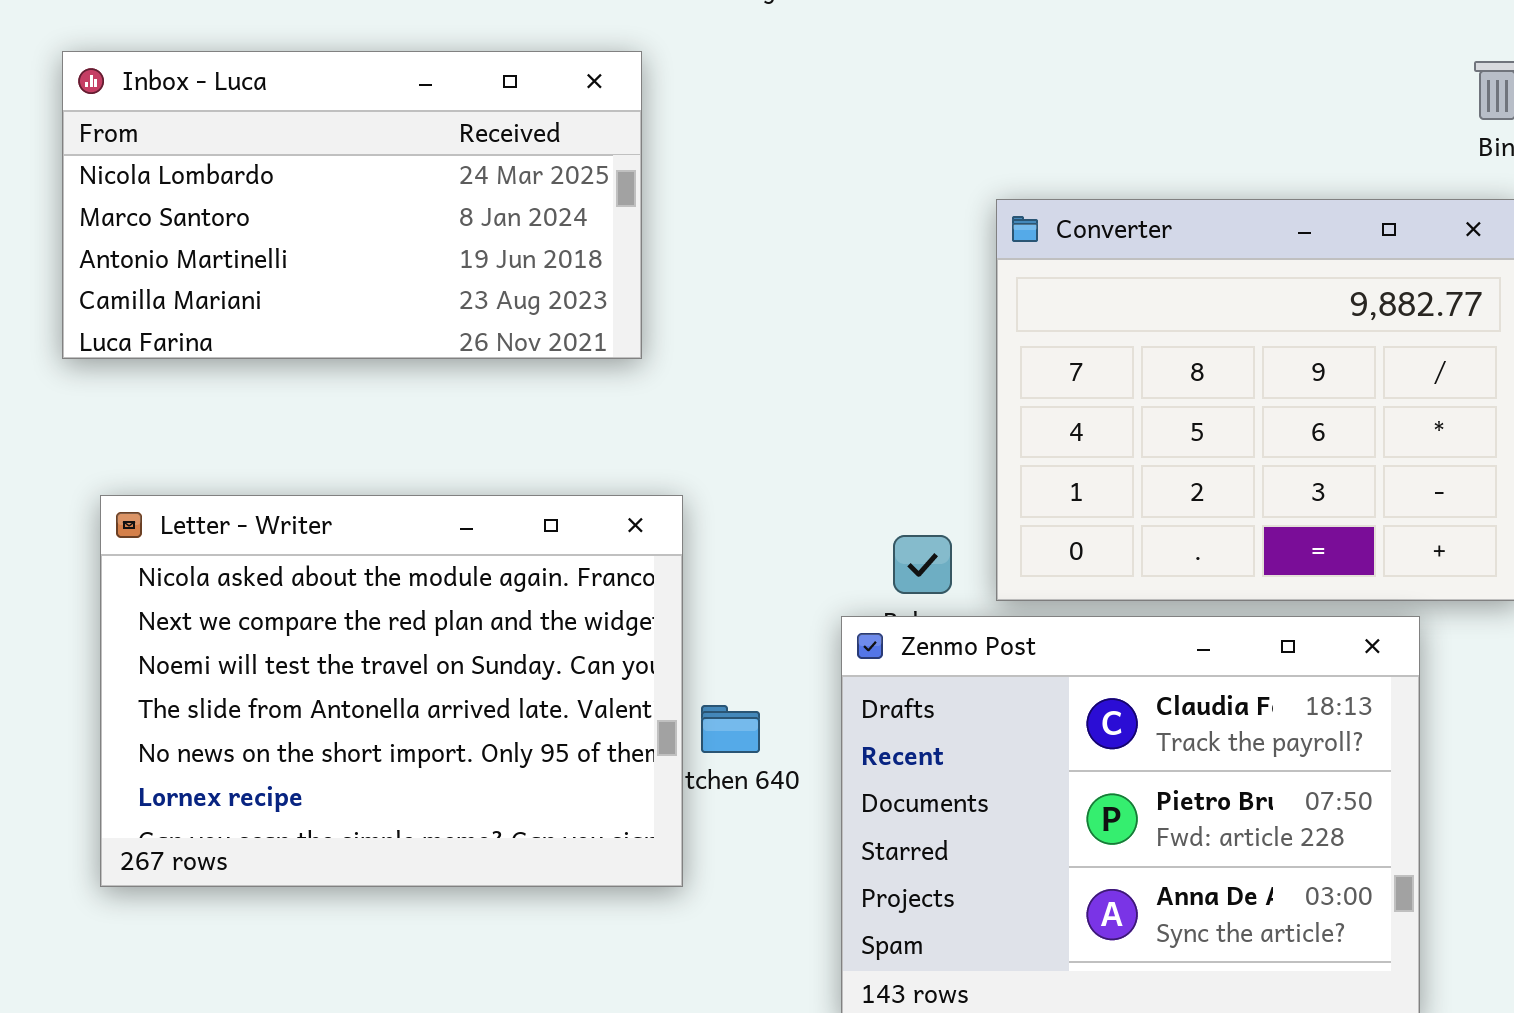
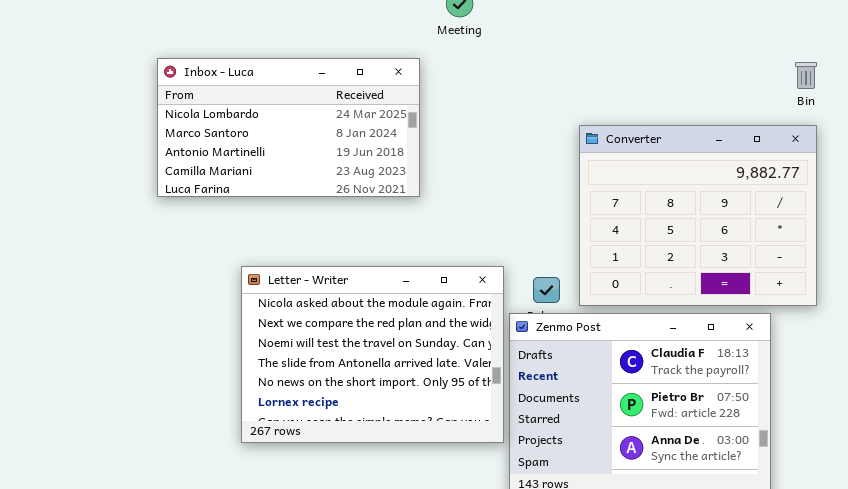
Letter - Writer: [100,495,683,887] -> [241,266,504,443], moved

